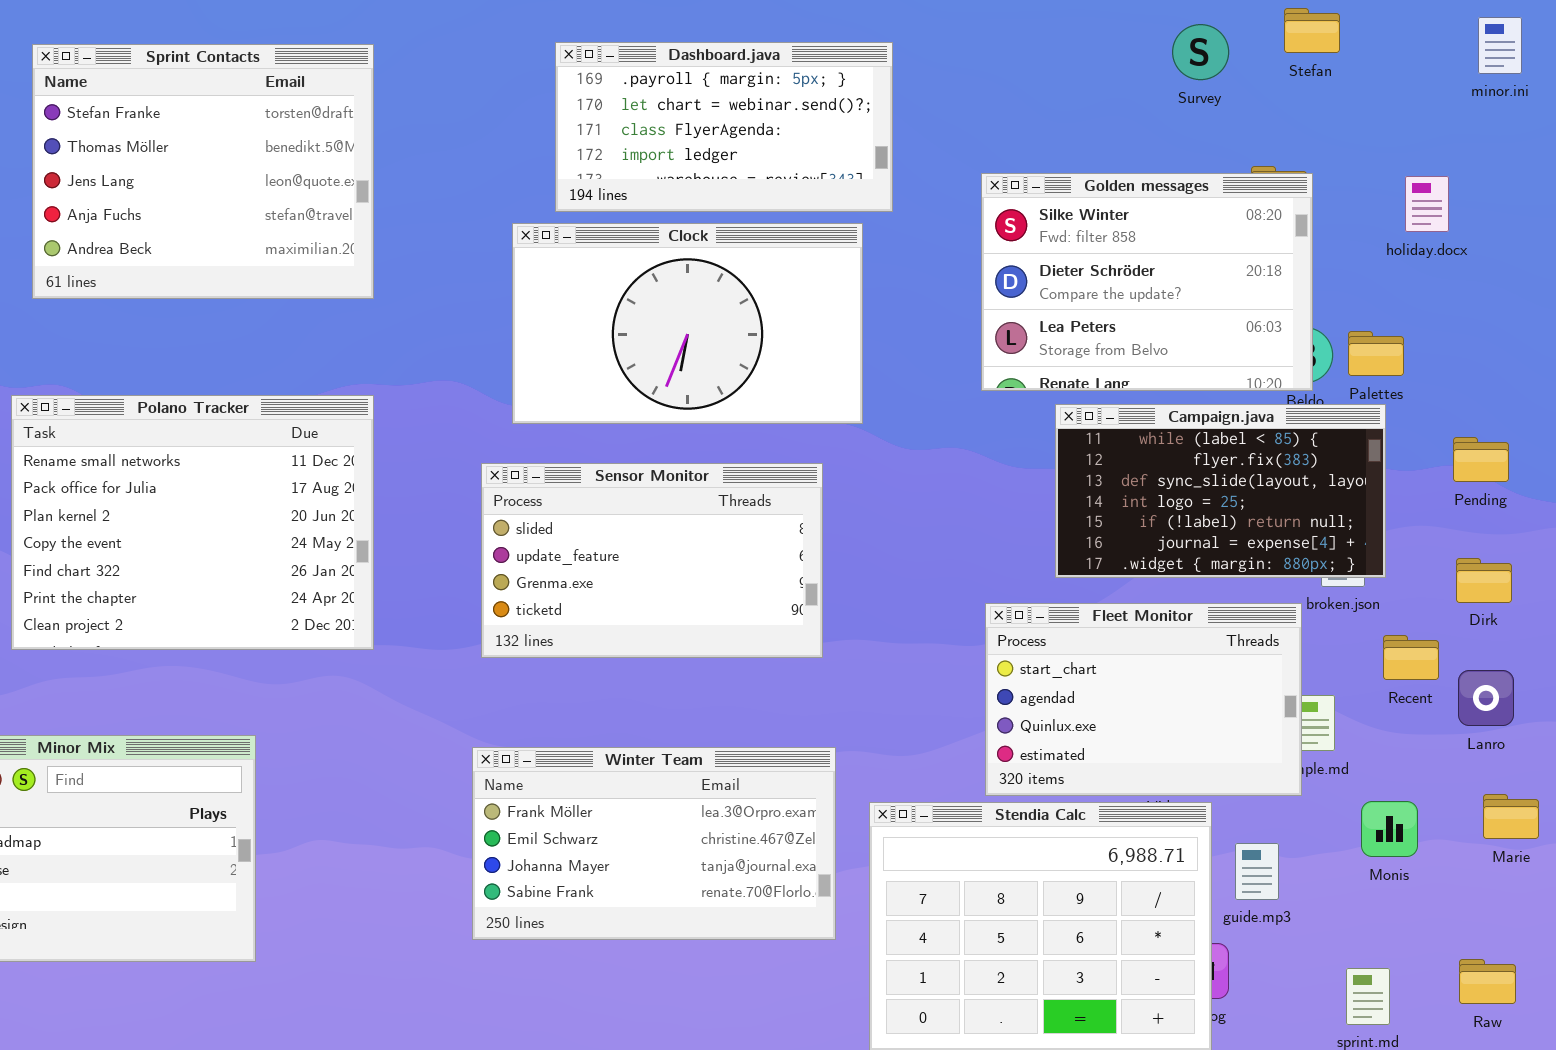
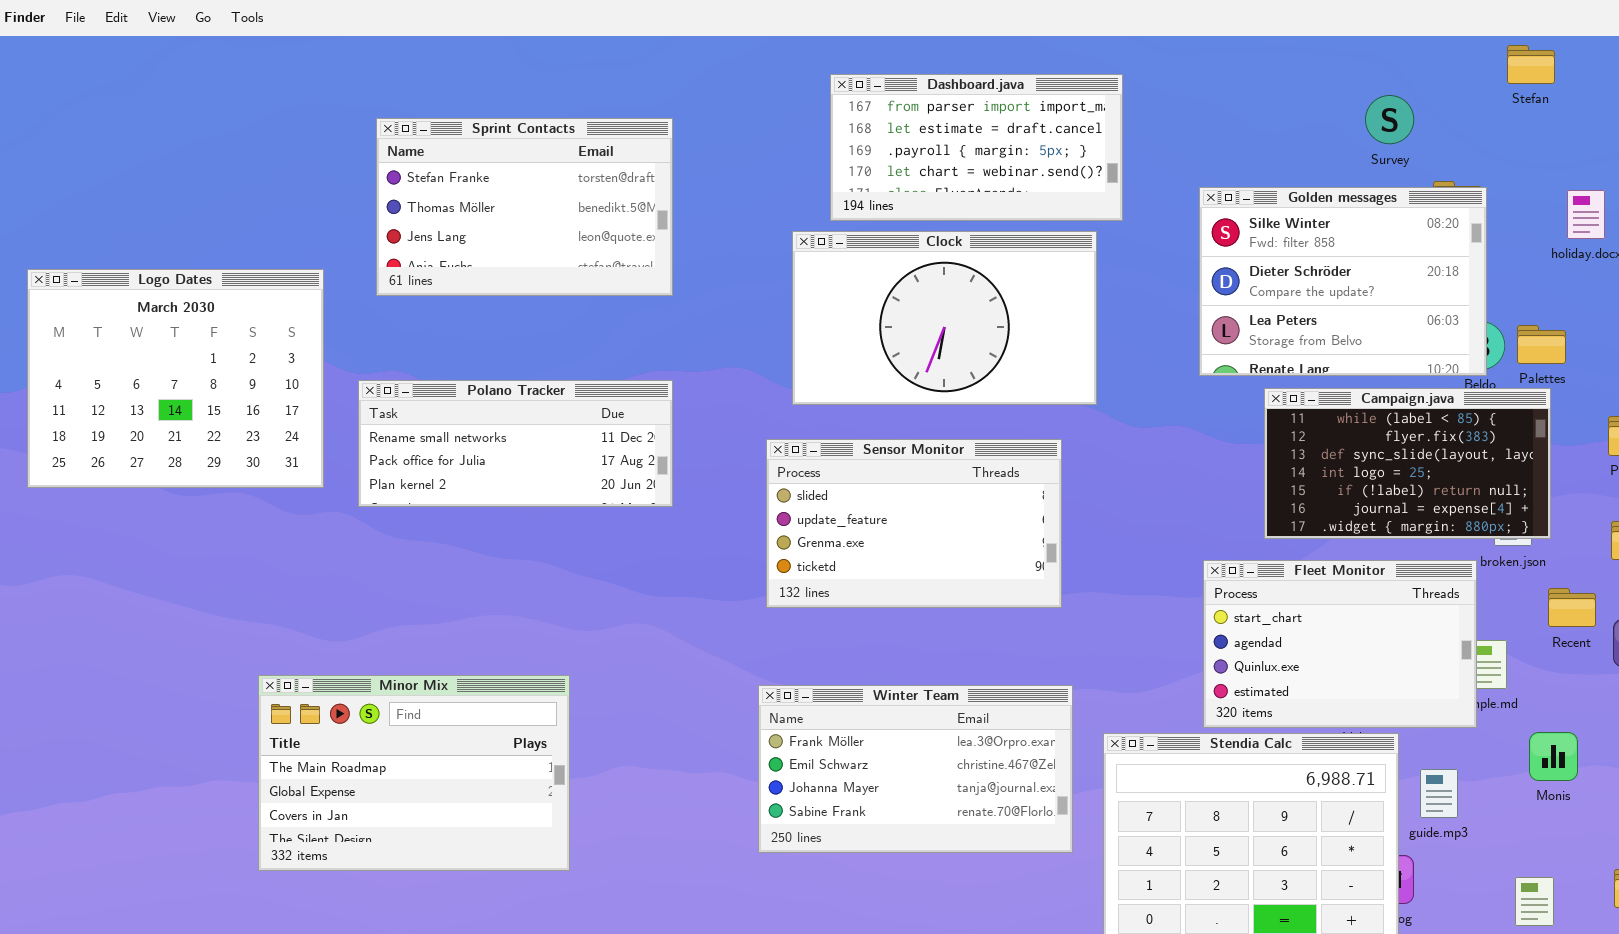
Stefan: [1284,8,1340,53] -> [1507,45,1555,84], moved
Survey: [1172,24,1229,80] -> [1365,95,1414,144], moved
Dashboard.java: [555,42,893,212] -> [830,74,1123,221], scrolled up 2 rows
Sprint Contacts: [32,44,374,299] -> [376,118,673,296], resized
Polano Tracker: [11,395,374,650] -> [358,380,673,507], resized

